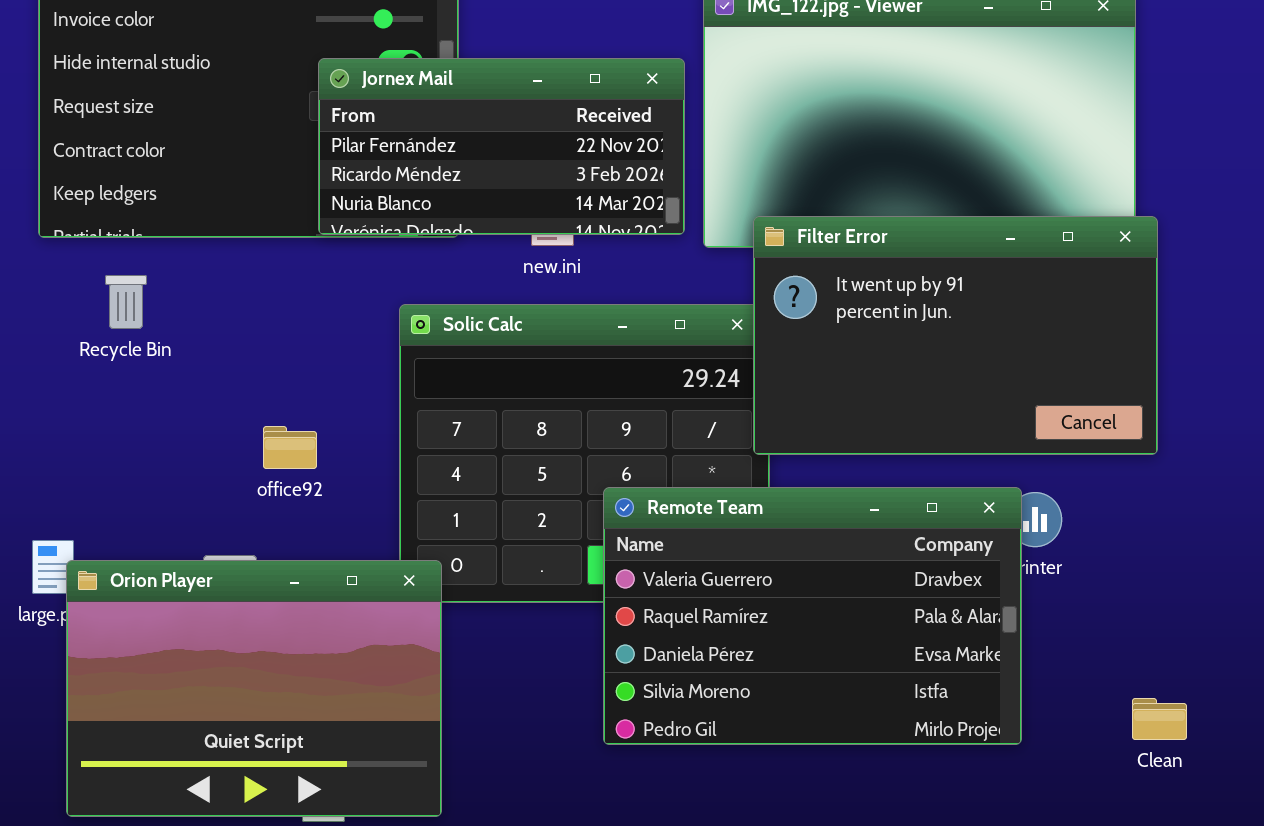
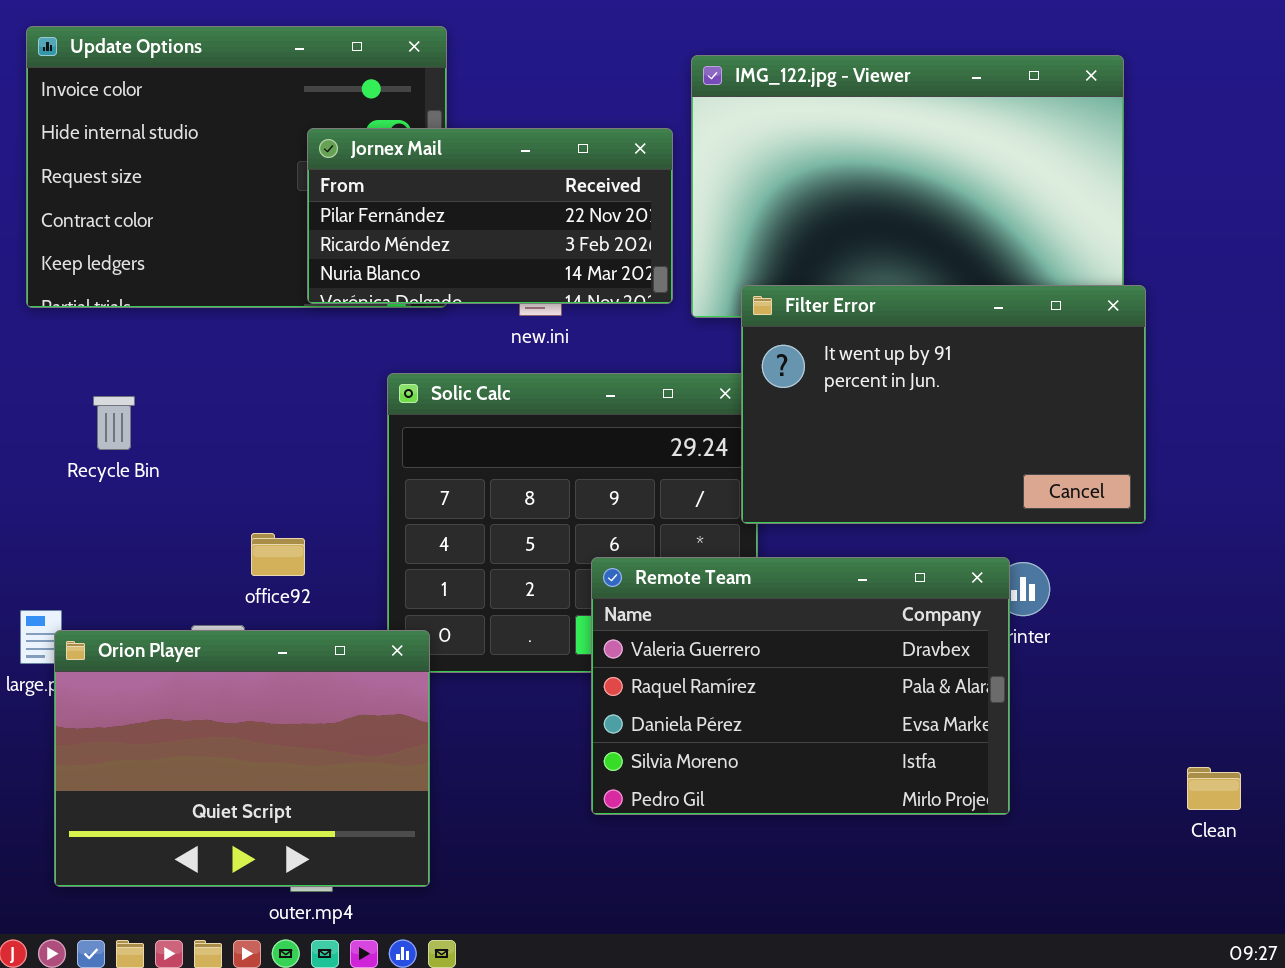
Recycle Bin: [105,275,147,329] -> [93,396,135,450], moved
office92: [263,426,317,469] -> [251,533,305,576], moved
Clean: [1132,698,1187,740] -> [1187,767,1241,810], moved

